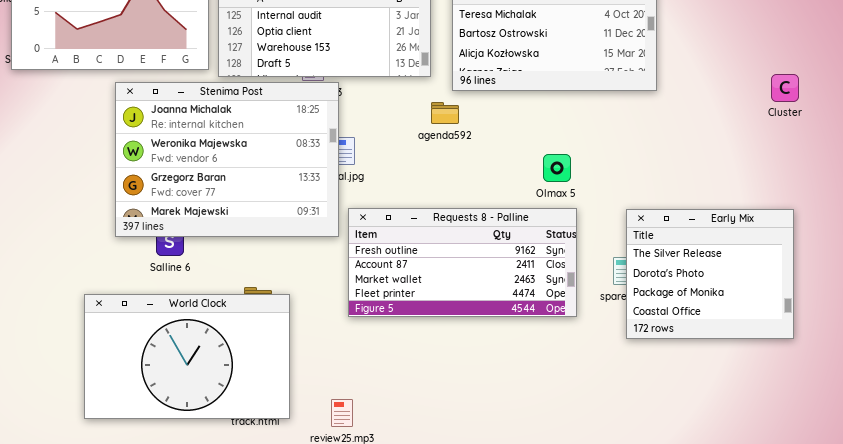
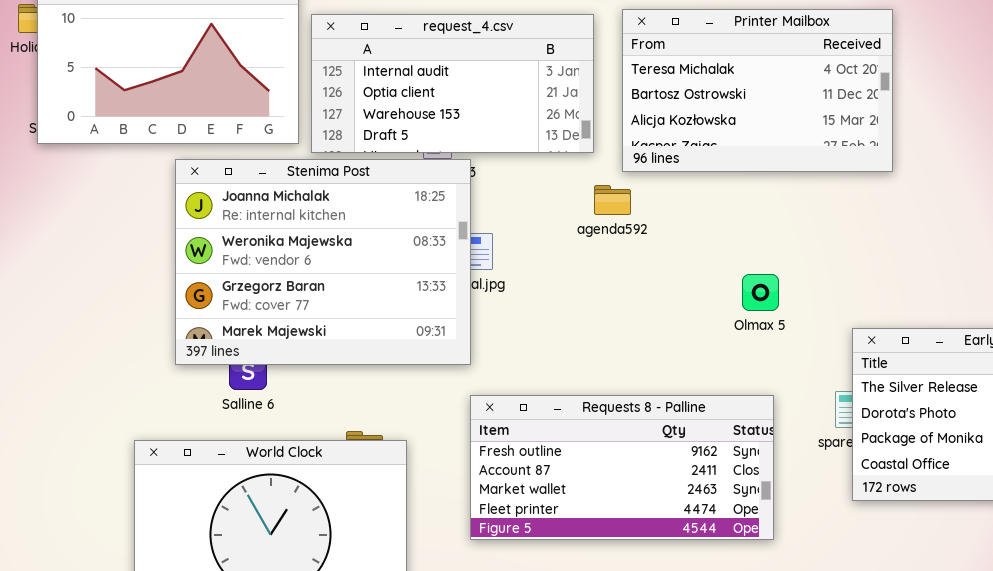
Olmax 5: [543,154,571,182] -> [742,274,779,311], moved
Requests 8 - Palline: [348,208,577,317] -> [470,395,774,540], moved

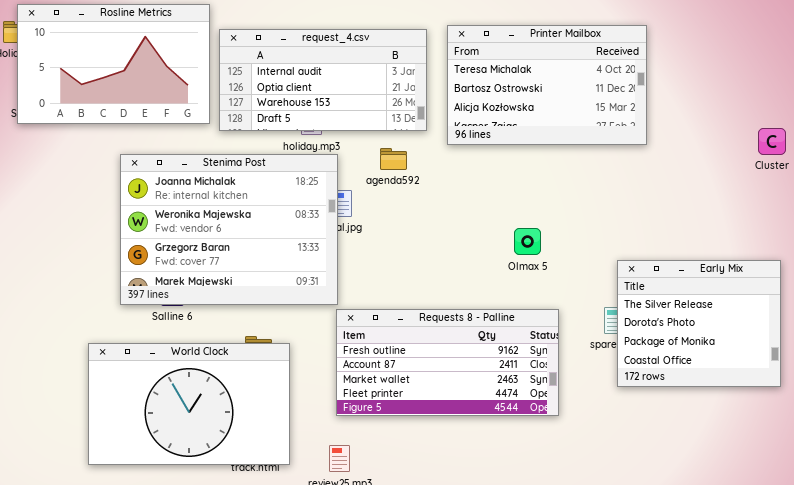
Stenima Post: [175,159,471,365] -> [120,154,338,305], moved
agenda592: [594,185,631,215] -> [380,148,407,170], moved
Olmax 5: [742,274,779,311] -> [514,228,541,255], moved

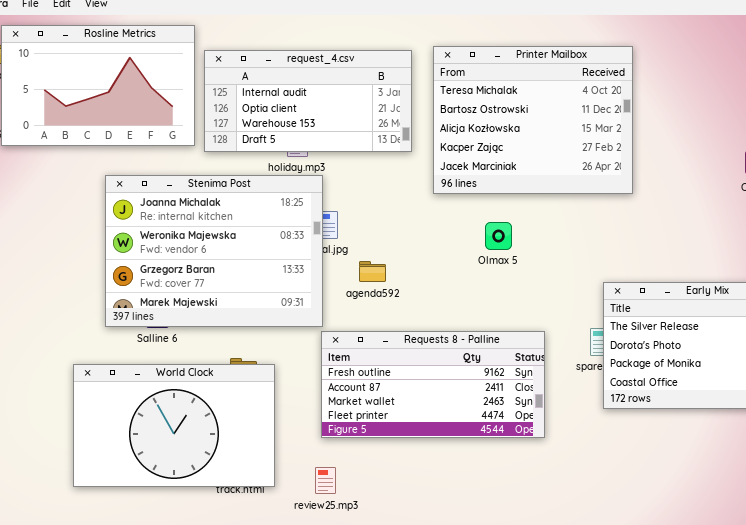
Printer Mailbox: [447,25,647,145] -> [433,46,633,194], resized
agenda592: [380,148,407,170] -> [359,261,386,282], moved
Olmax 5: [514,228,541,255] -> [485,222,512,250], moved

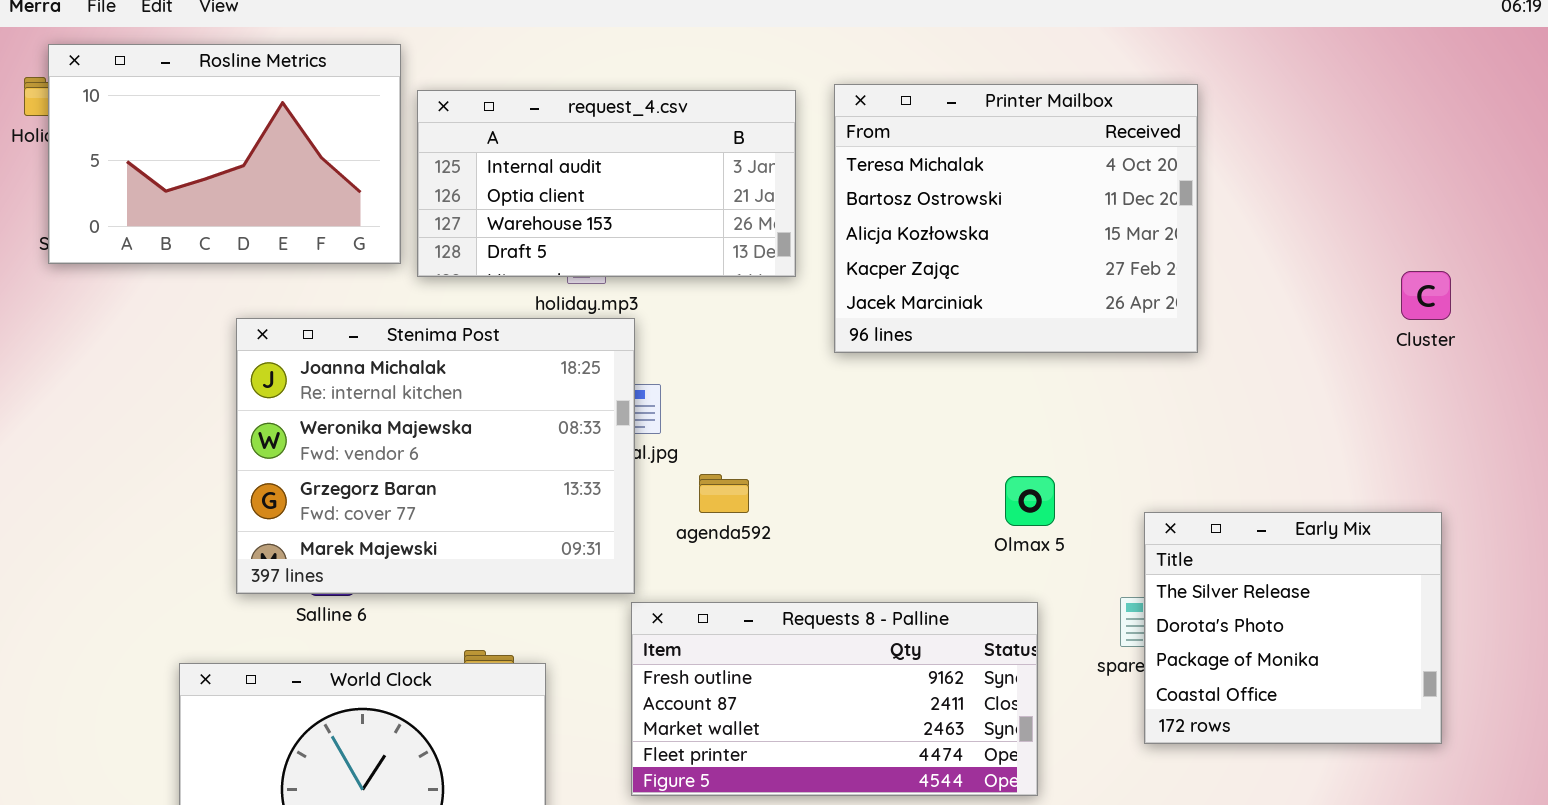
Olmax 5: [485,222,512,250] -> [1005,476,1055,526], moved

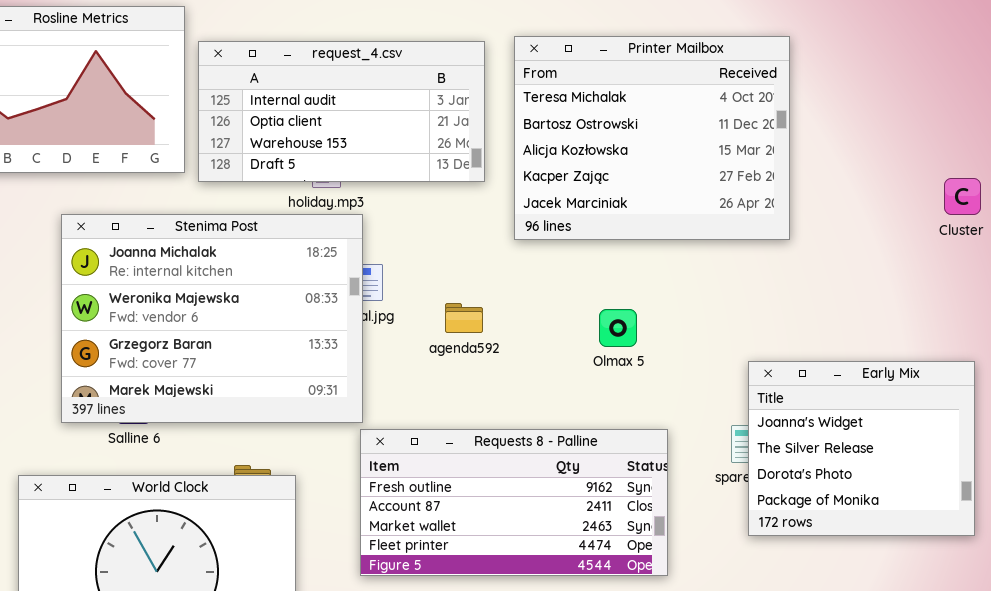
agenda592: [699,474,749,513] -> [445,303,483,333], moved
Olmax 5: [1005,476,1055,526] -> [599,309,637,347], moved
Early Mix: [1144,512,1442,744] -> [748,361,975,536], scrolled up 1 row

